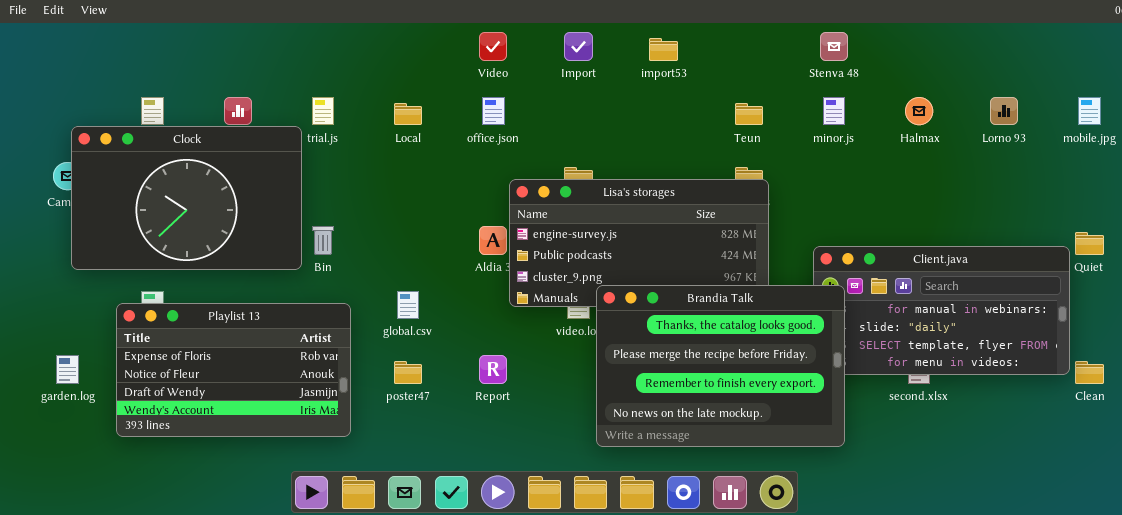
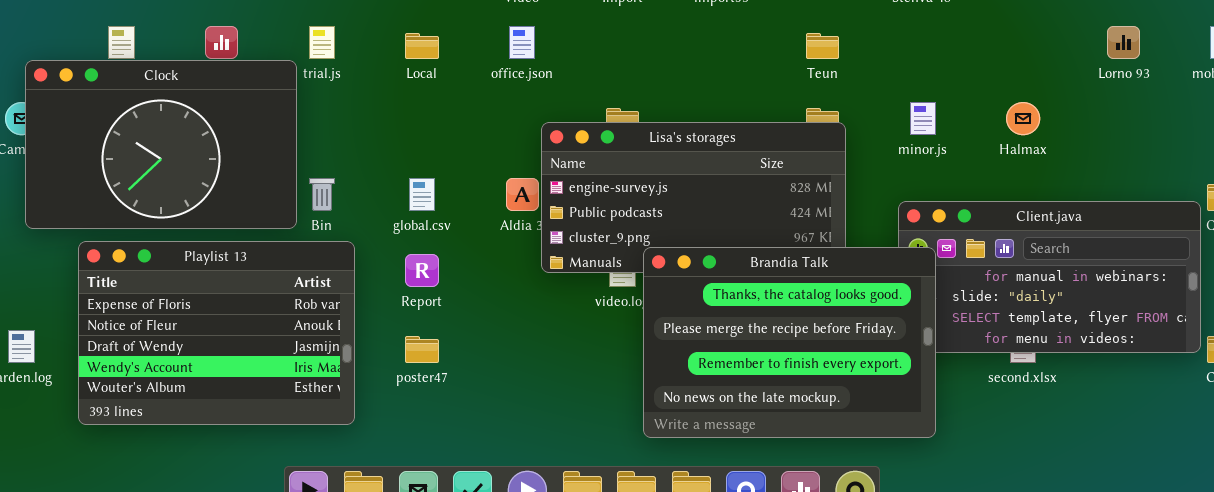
minor.js: [823,97,845,125] -> [910,102,936,135], moved
Halmax: [905,97,933,125] -> [1006,102,1040,135], moved
global.csv: [397,291,419,319] -> [409,178,435,211], moved
Playlist 13: [116,303,351,437] -> [78,241,355,425], resized
Report: [479,355,507,384] -> [405,254,439,287], moved

